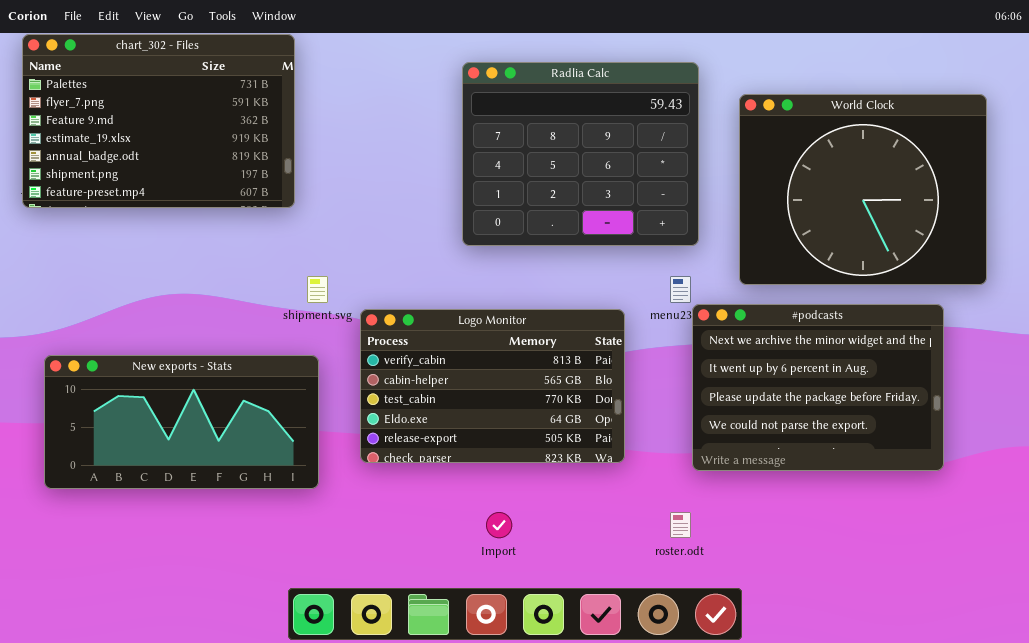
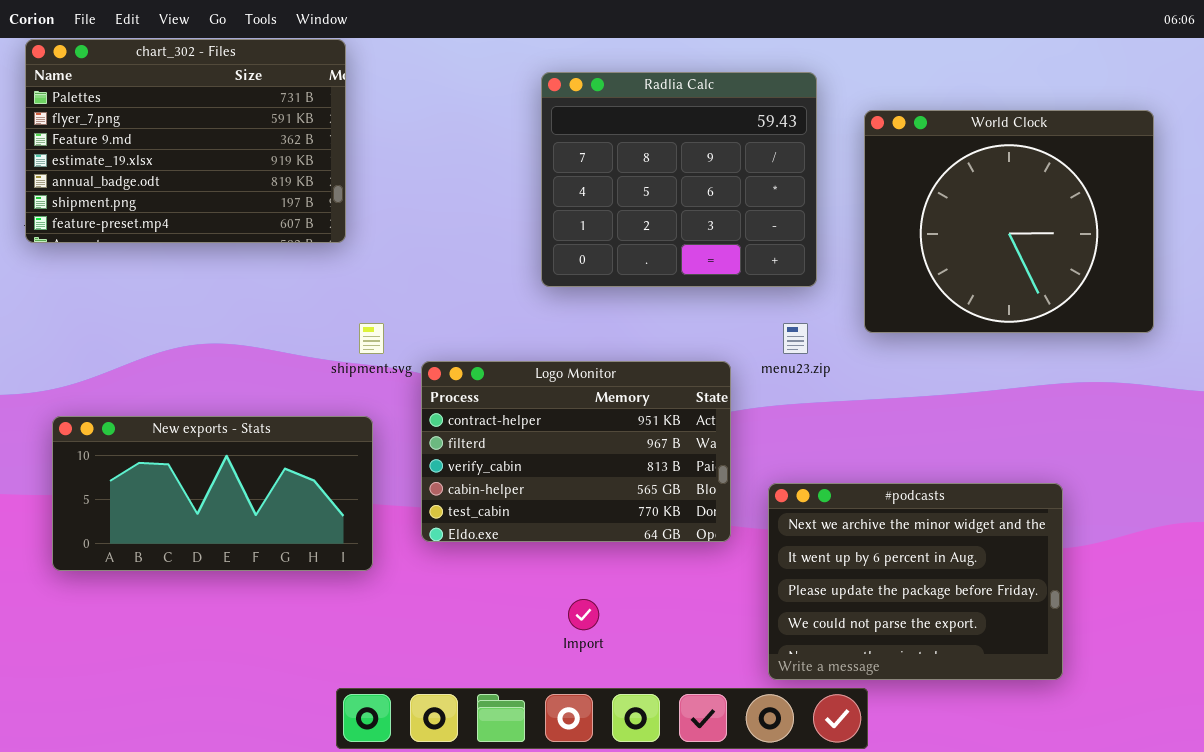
#podcasts: [692,304,944,471] -> [768,483,1063,680], moved
Logo Monitor: [360,309,625,463] -> [421,361,731,542], scrolled up 2 rows

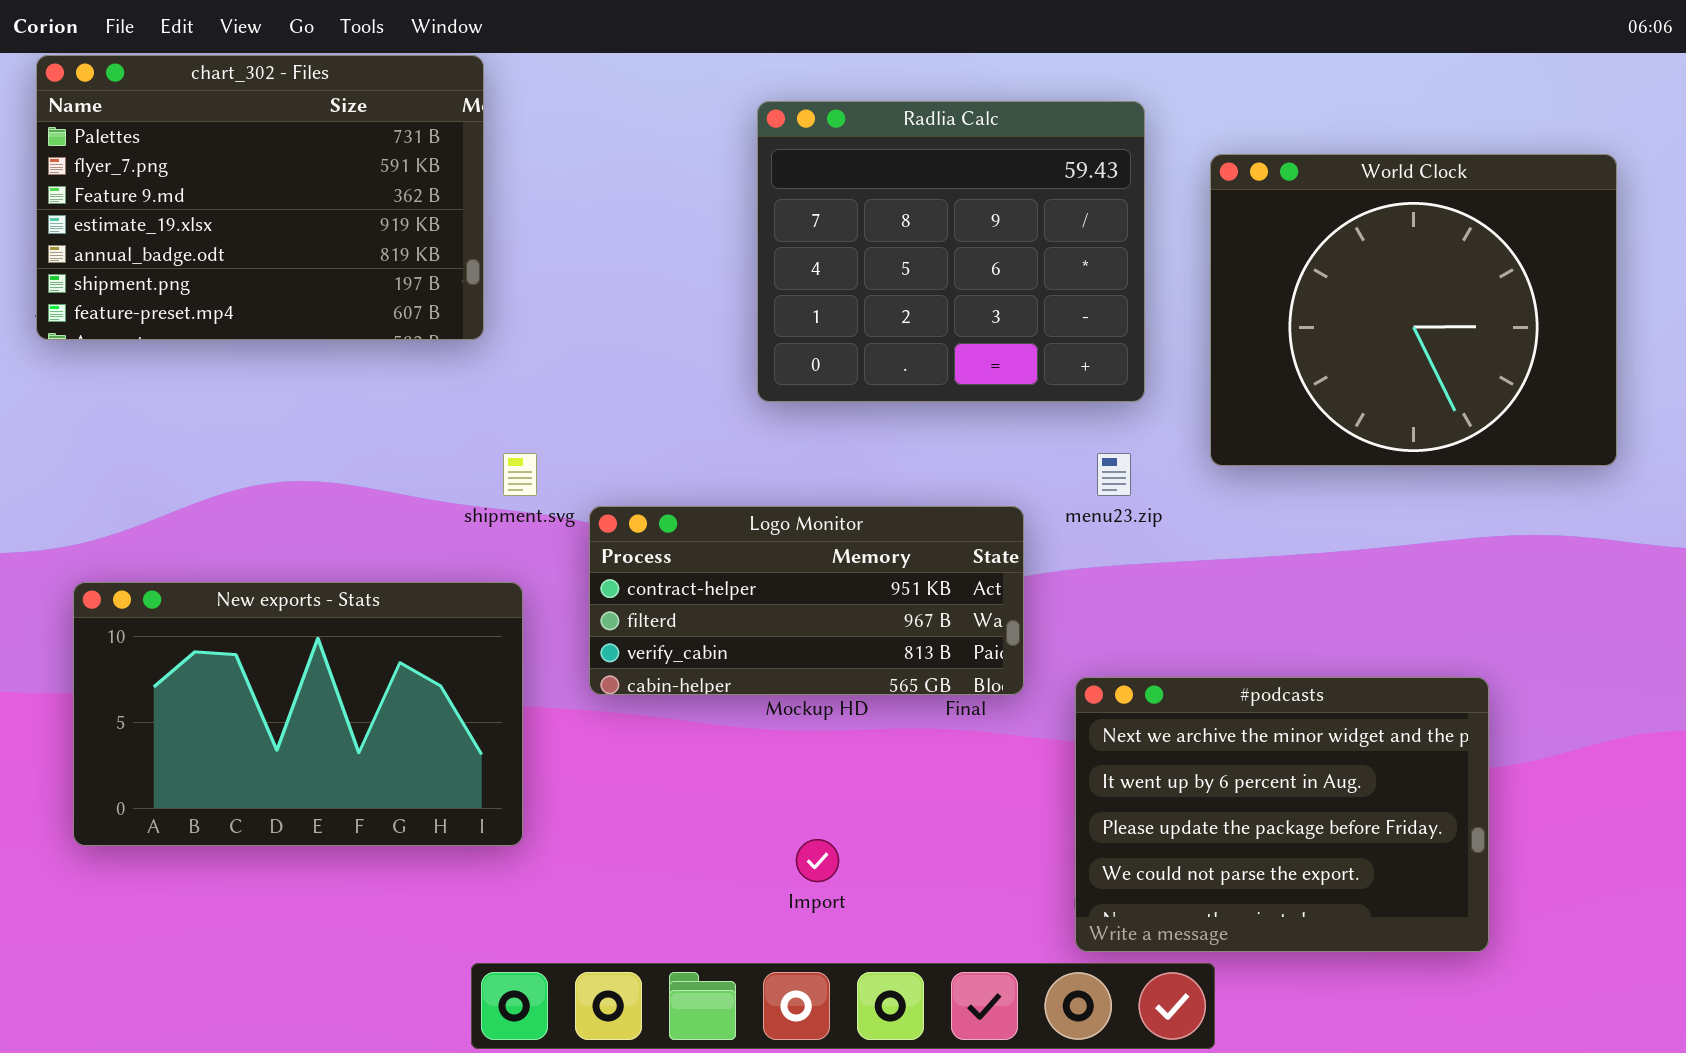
Logo Monitor: [421,361,731,542] -> [589,506,1024,695], resized
New exports - Stats: [52,416,373,571] -> [73,582,523,846], resized

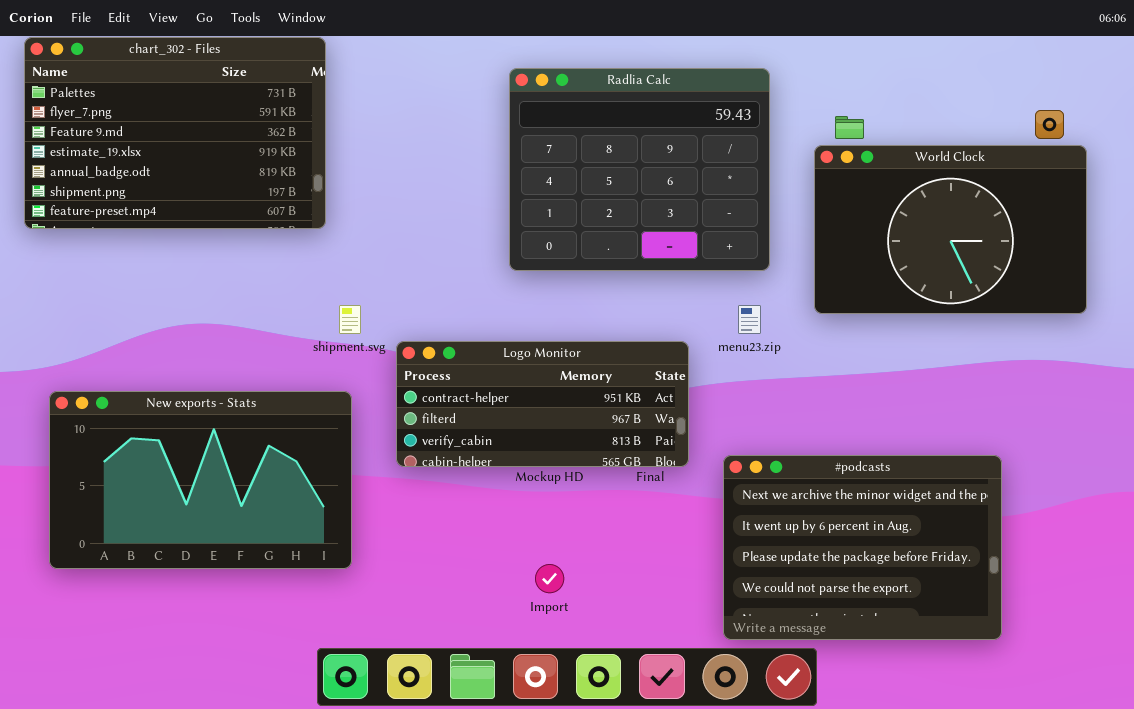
World Clock: [1210,154,1617,466] -> [814,145,1087,314], resized

